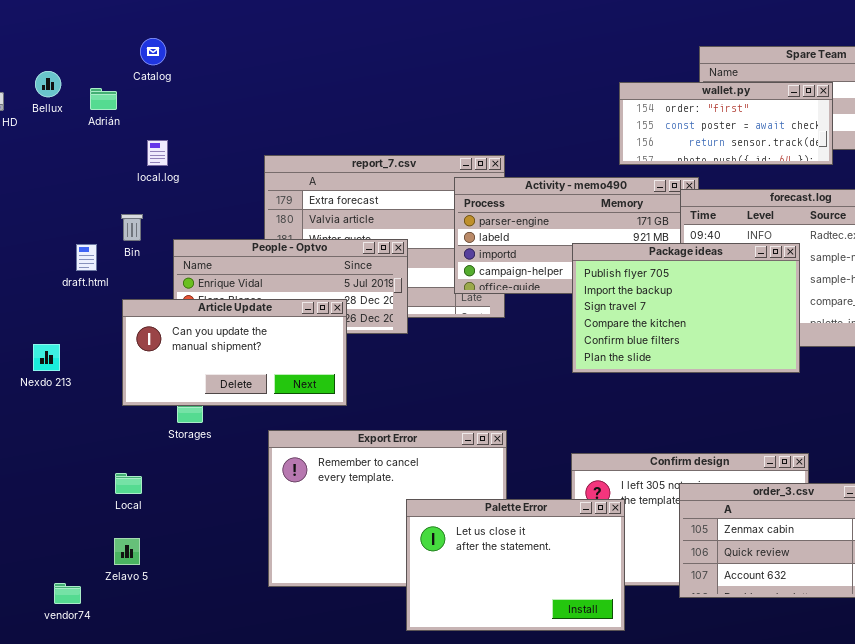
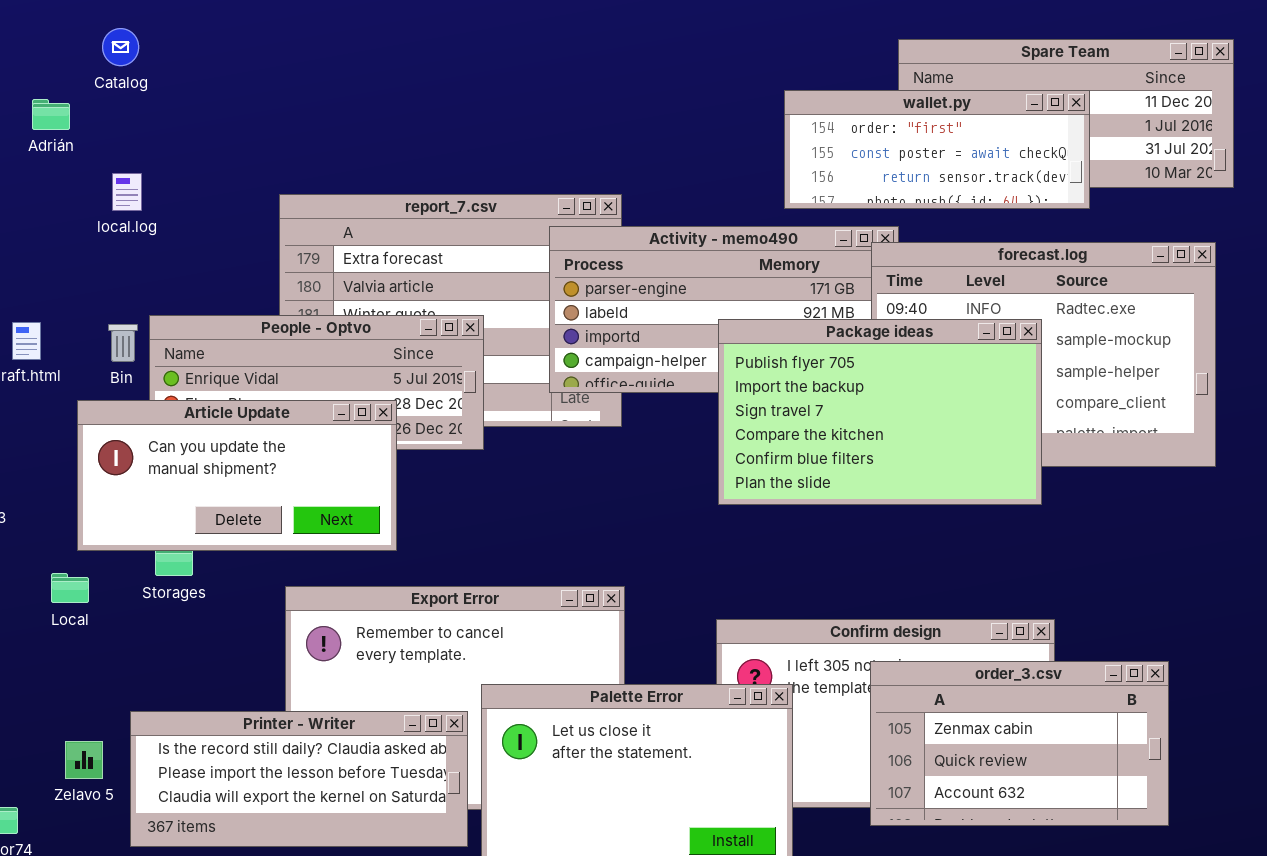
Bin: [121,214,143,241] -> [108,324,138,362], moved
Local: [115,473,142,494] -> [51,573,89,603], moved
Printer - Writer: none -> [130,711,468,847], opened

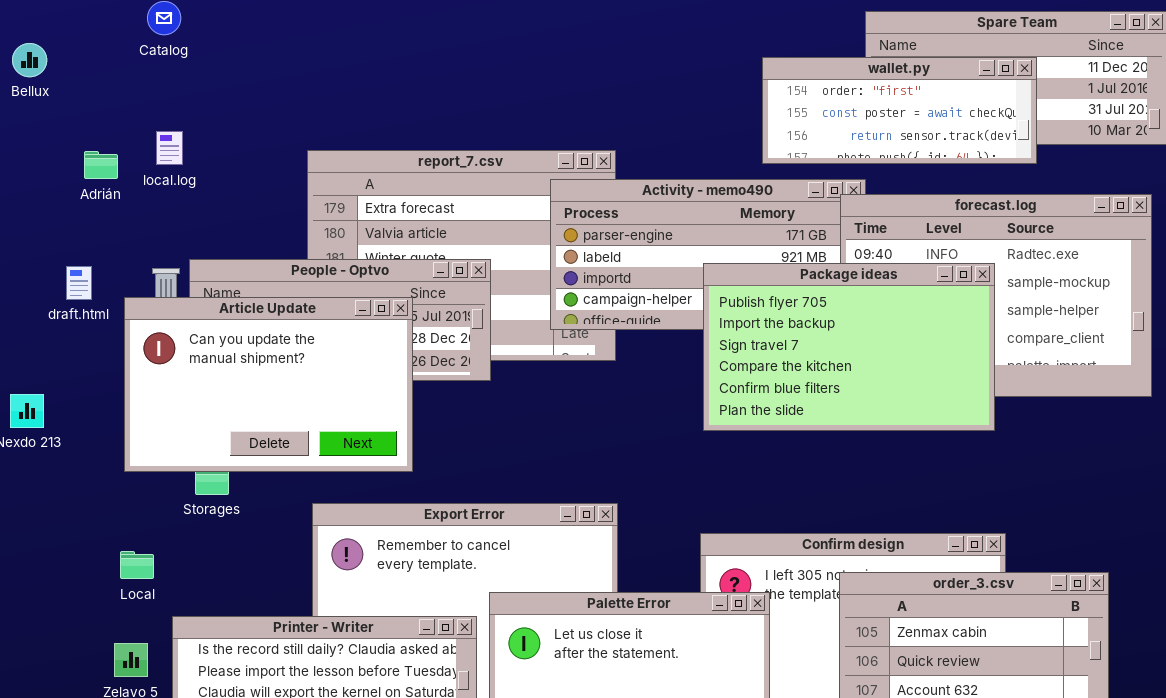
Adrián: [32,99,70,130] -> [84,151,118,179], moved
Article Update: [77,400,397,551] -> [124,297,413,472], resized
Local: [51,573,89,603] -> [120,551,154,579], moved

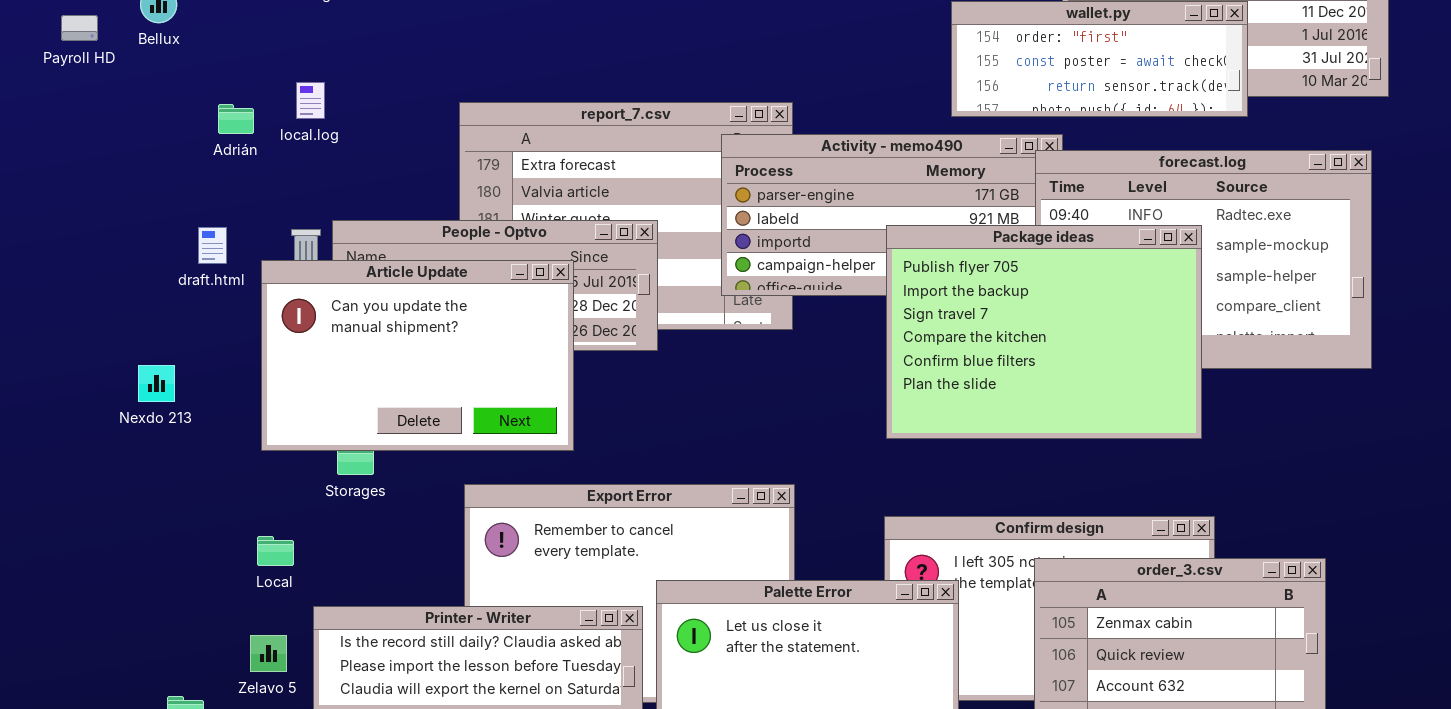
Package ideas: [703,263,995,431] -> [886,225,1202,439], resized

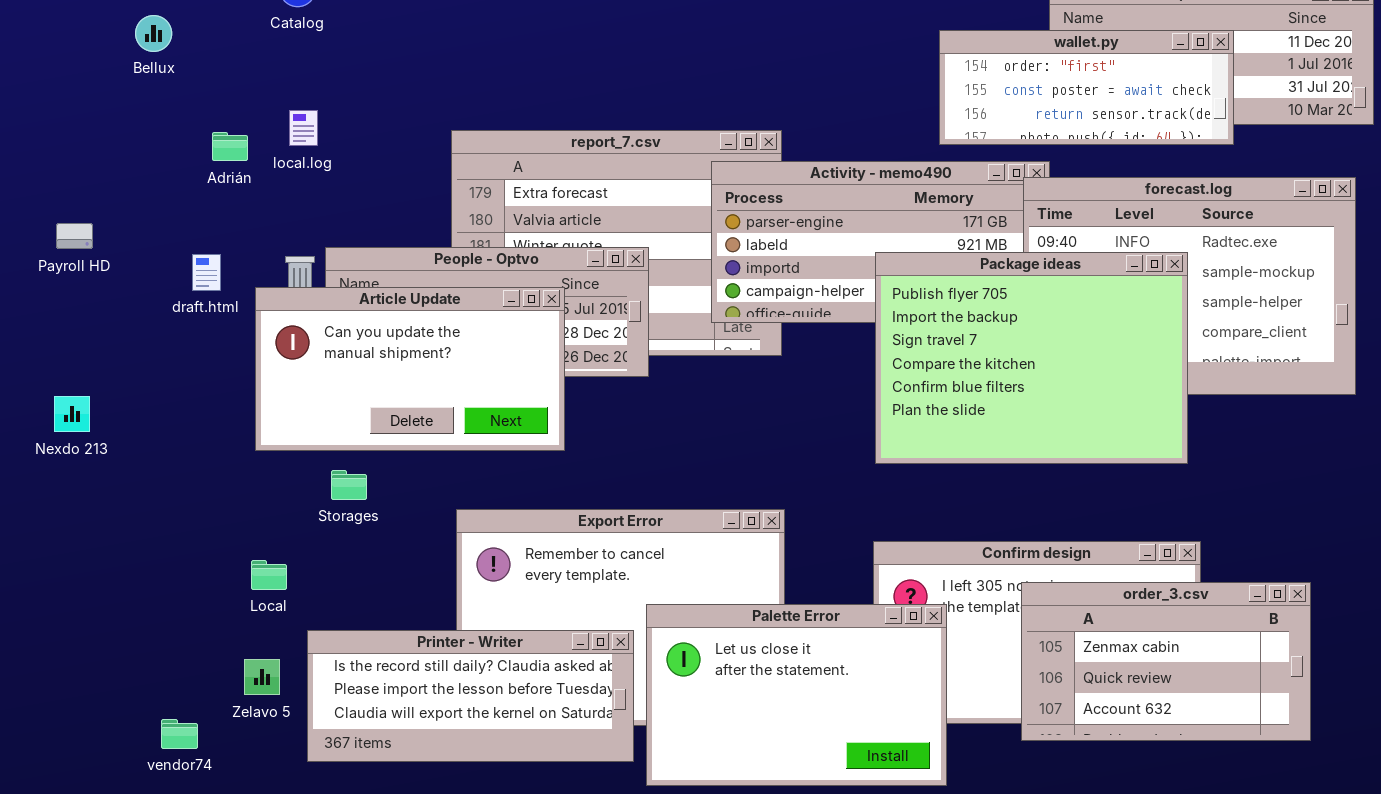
Payroll HD: [61,15,98,41] -> [56,223,93,249], moved
Article Update: [261,260,574,451] -> [255,287,565,451], resized
Nexdo 213: [138,365,175,402] -> [54,396,90,432], moved

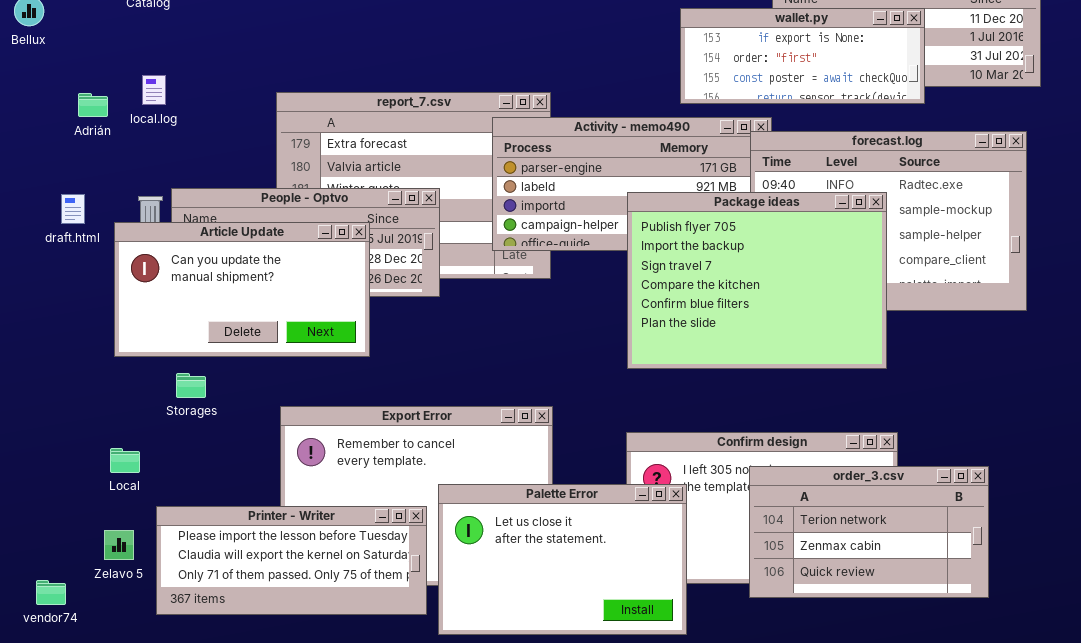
wallet.py: [939,30,1234,145] -> [680,8,925,104], scrolled up 1 row
order_3.csv: [1021,582,1311,741] -> [749,466,989,598], scrolled up 1 row
Printer - Writer: [307,630,634,762] -> [156,506,427,615], scrolled down 1 row

